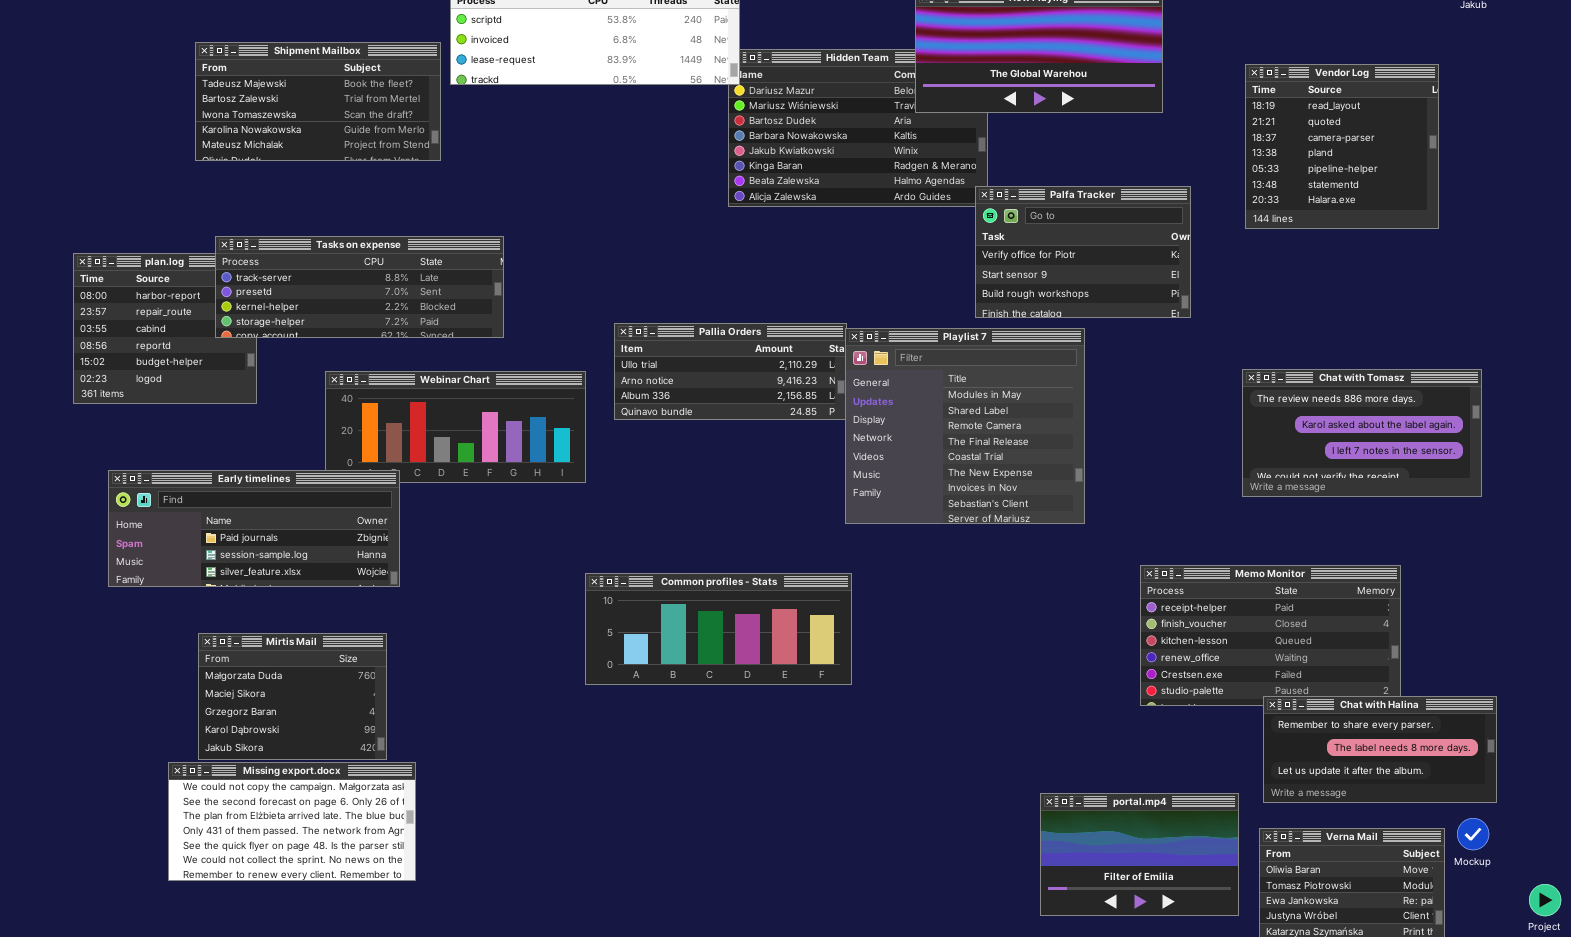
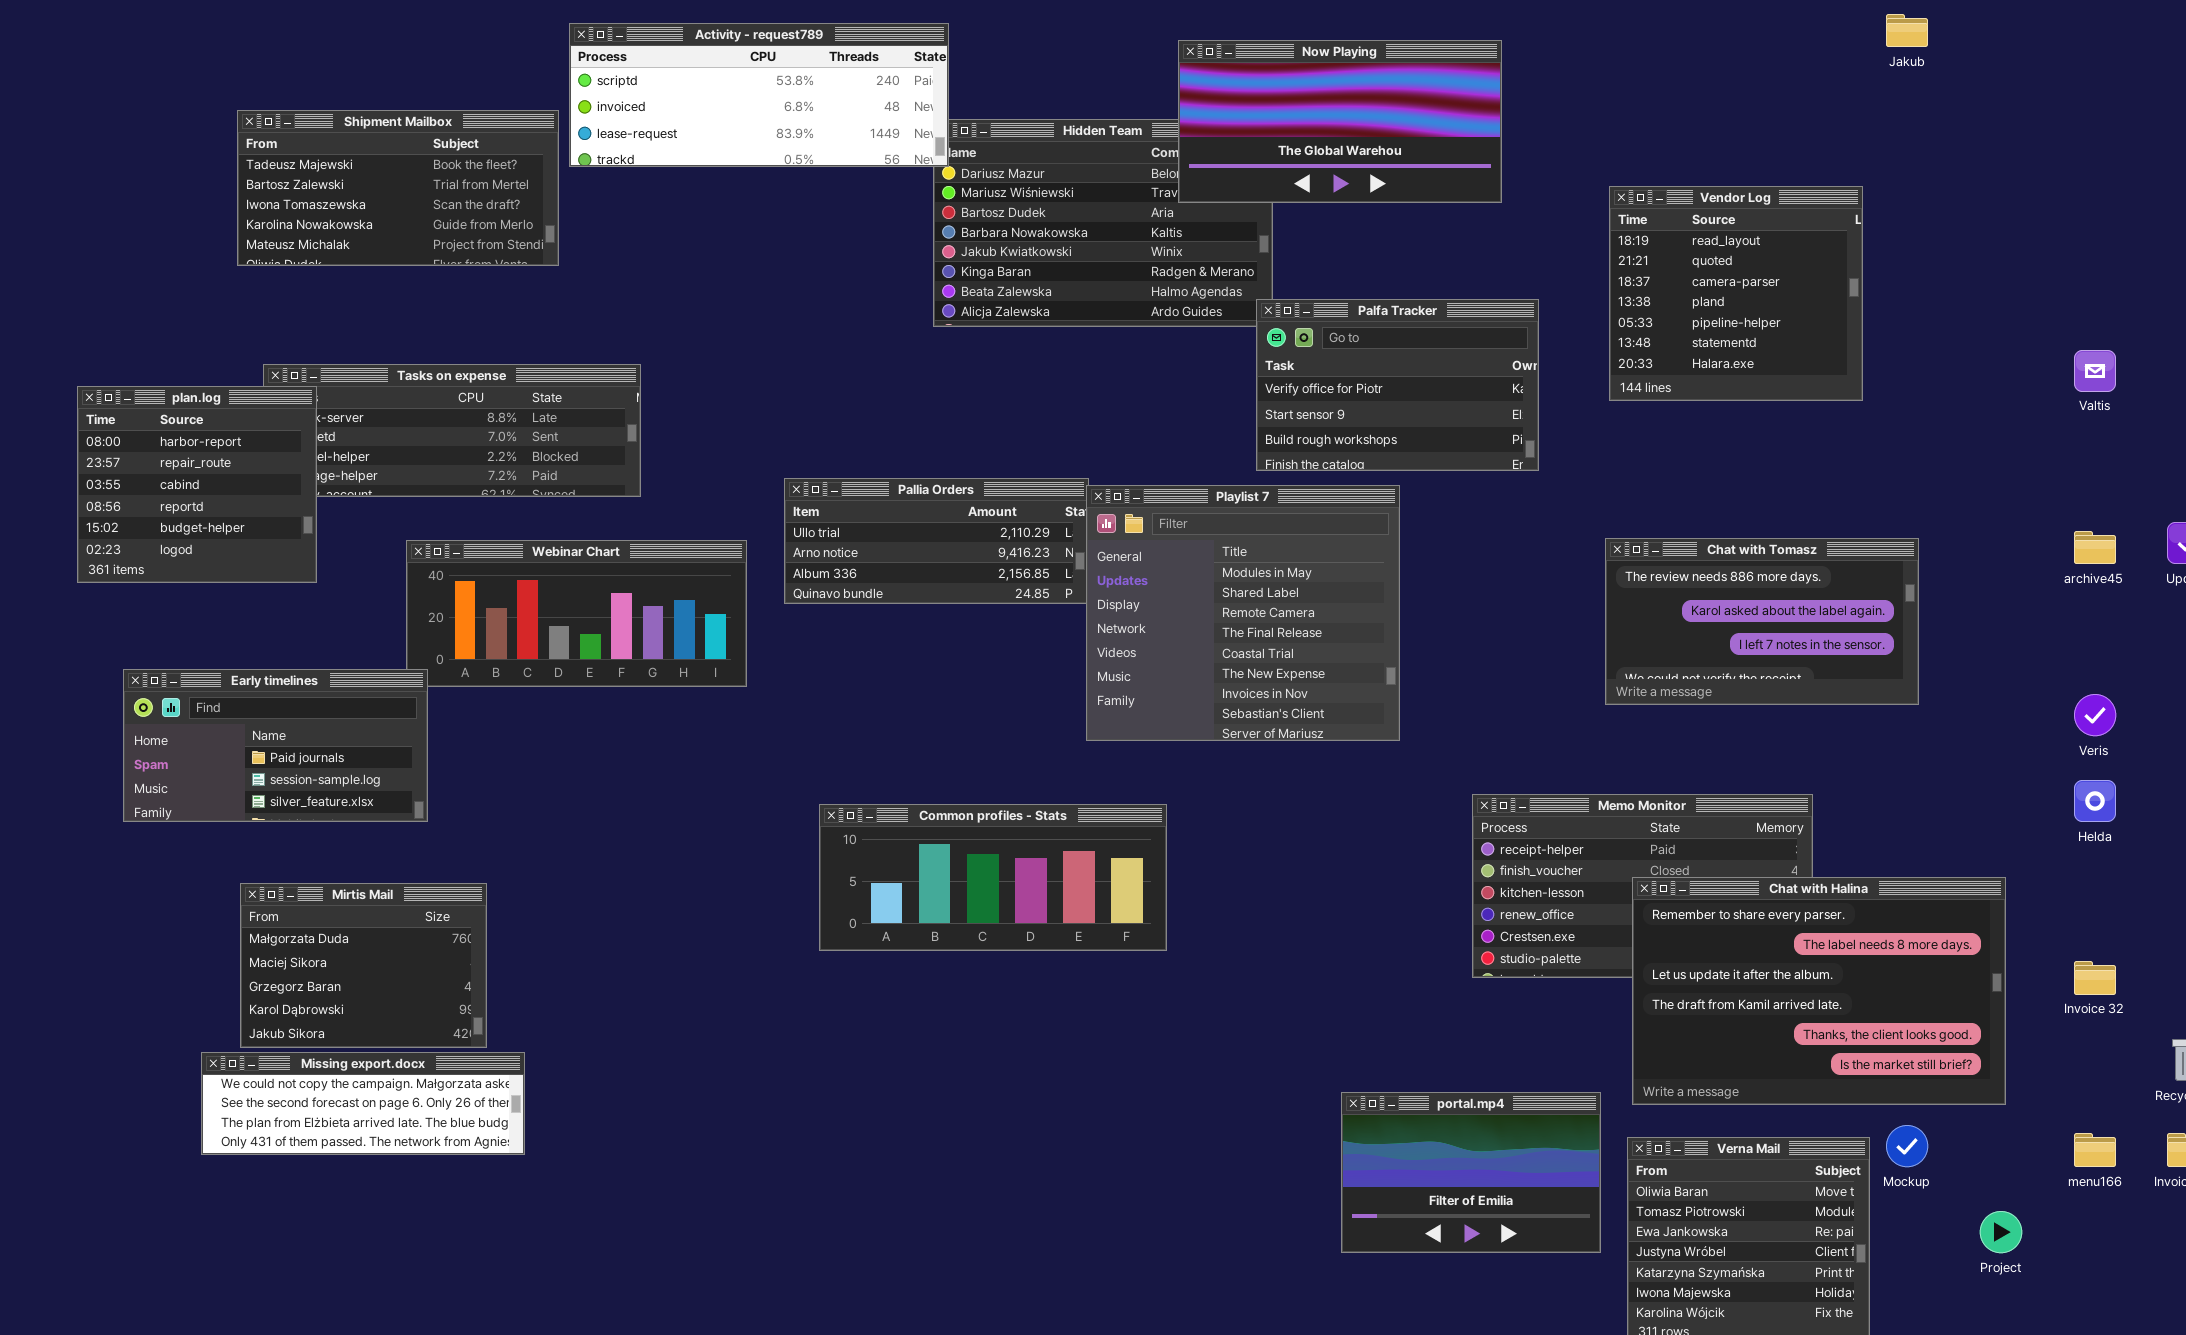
Vendor Log: [1245,64,1439,229] -> [1609,186,1863,401], moved
plan.log: [73,253,257,404] -> [77,386,317,583], raised
Early timelines: [108,470,400,587] -> [123,669,428,822], resized
Common profiles - Stats: [585,573,852,685] -> [819,804,1167,951], moved
Chat with Halina: [1263,696,1497,803] -> [1632,877,2006,1105], resized
Missing export.docx: [168,762,416,881] -> [201,1052,525,1155], resized

